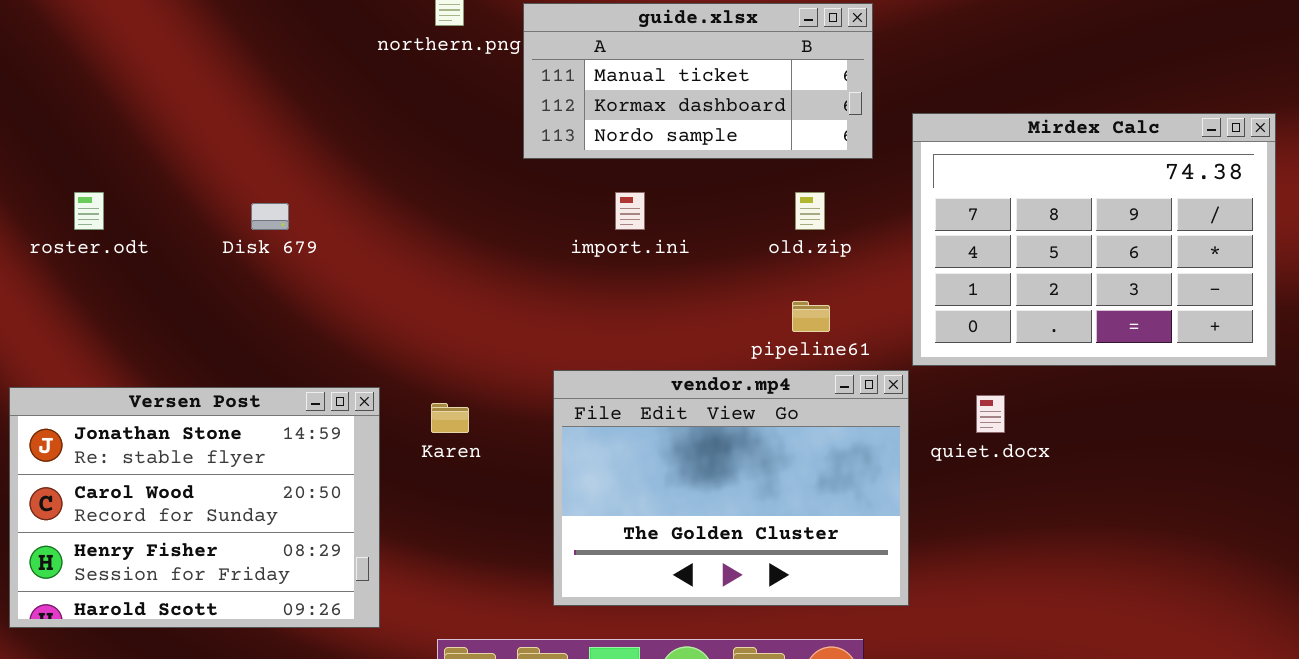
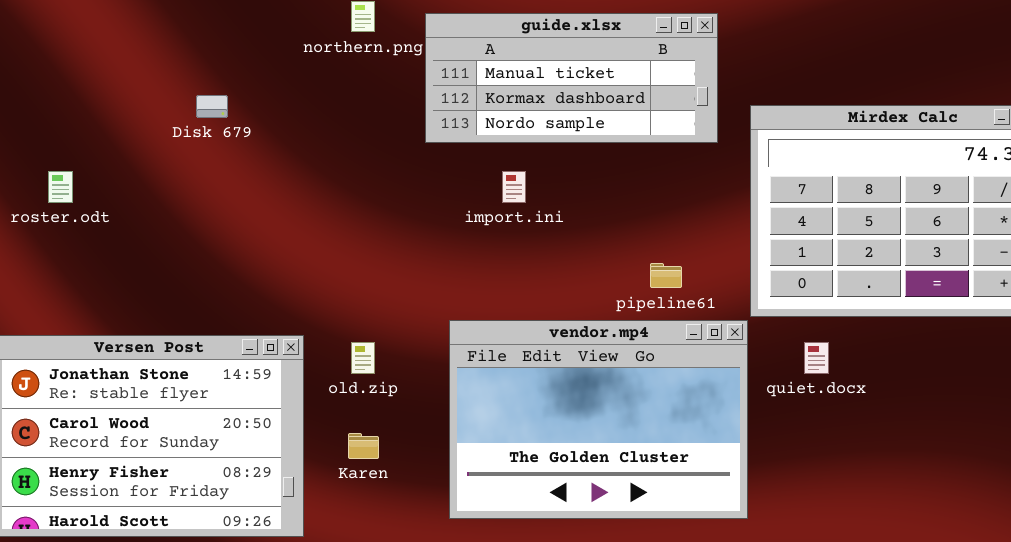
old.zip: [795,192,825,230] -> [351,342,375,374], moved
Disk 679: [251,203,289,230] -> [196,95,228,118], moved
Karen: [431,403,469,433] -> [348,433,379,459], moved

